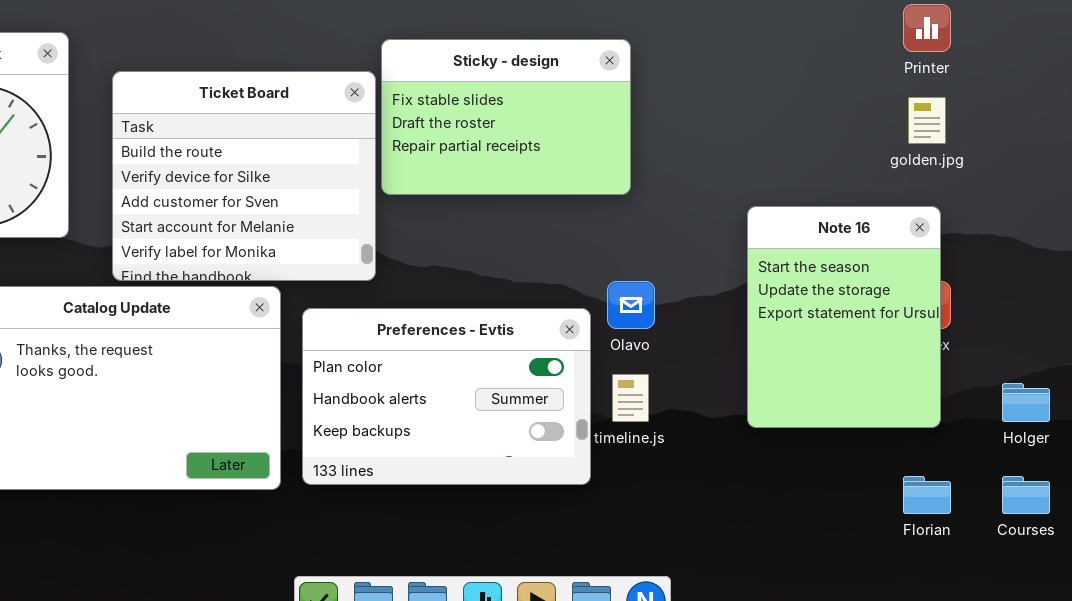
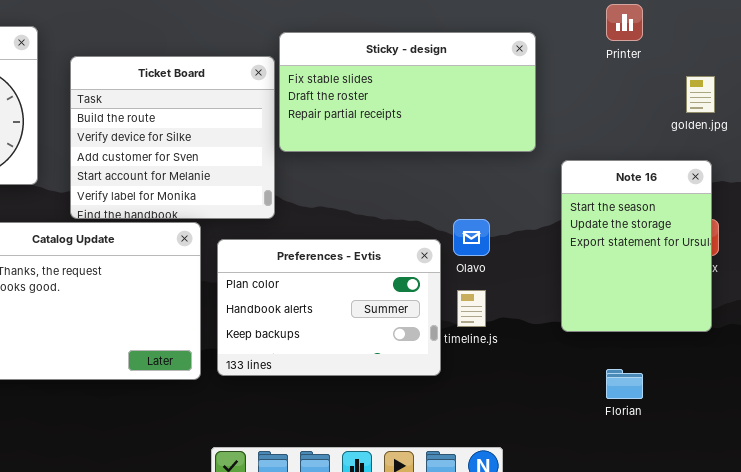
Printer: [903,4,951,52] -> [606,4,643,41], moved
Sticky - design: [381,39,631,195] -> [279,32,536,152], resized
Florian: [903,476,951,514] -> [606,369,643,399], moved

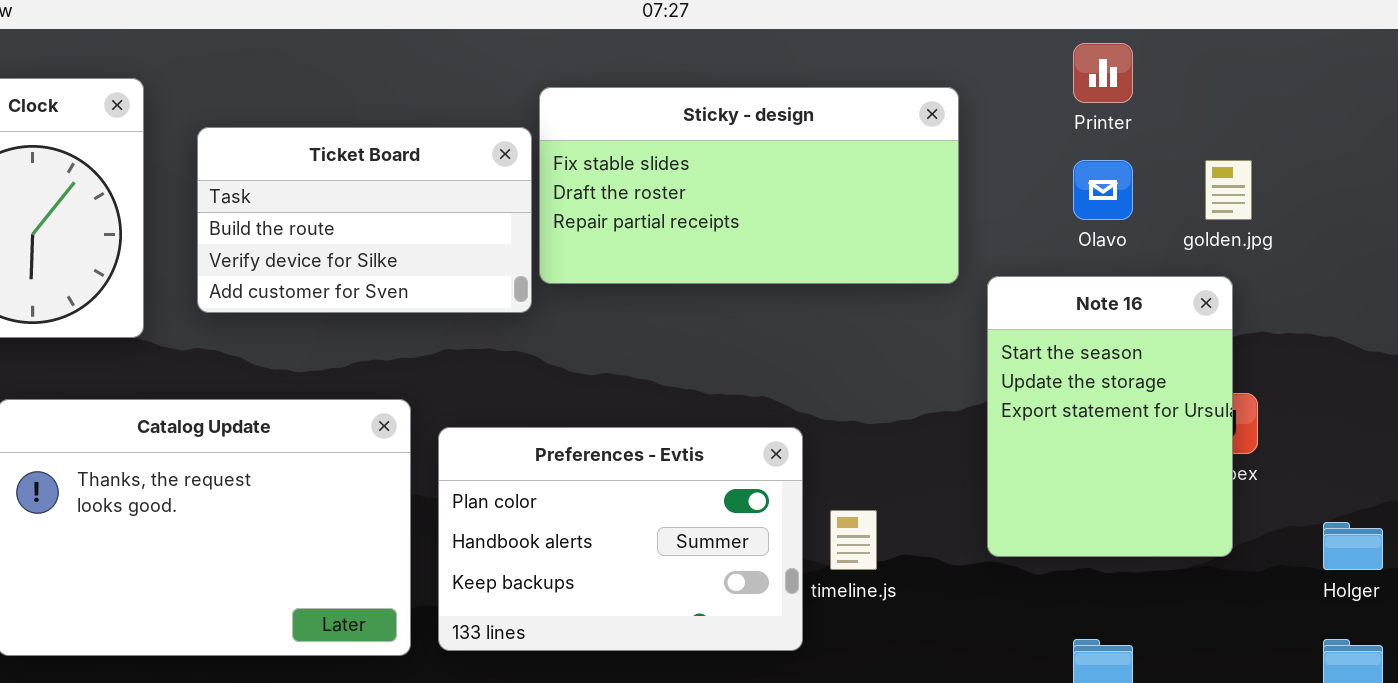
Ticket Board: [70,56,275,219] -> [197,127,532,313], resized
Note 16: [561,160,712,332] -> [987,276,1233,557], moved
Olavo: [453,219,490,256] -> [1073,160,1133,220], moved

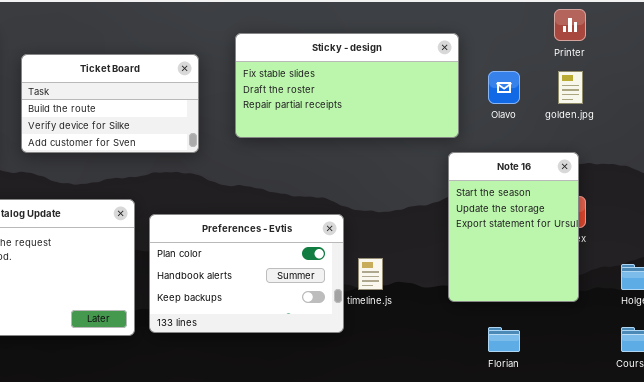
Printer: [1073,43,1133,103] -> [554,9,586,41], moved
Sticky - design: [539,87,959,284] -> [235,33,459,138], moved
Note 16: [987,276,1233,557] -> [448,152,579,302], moved

